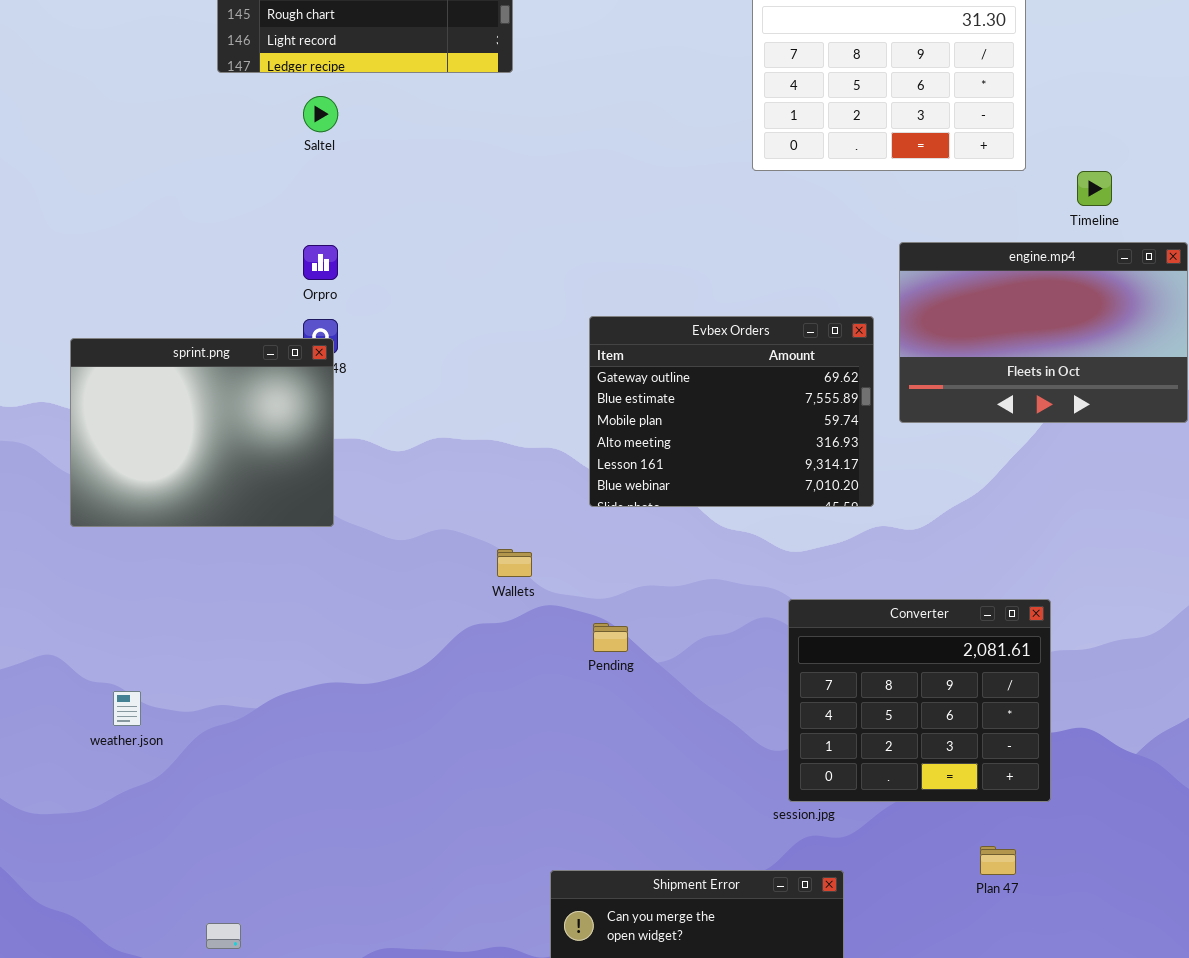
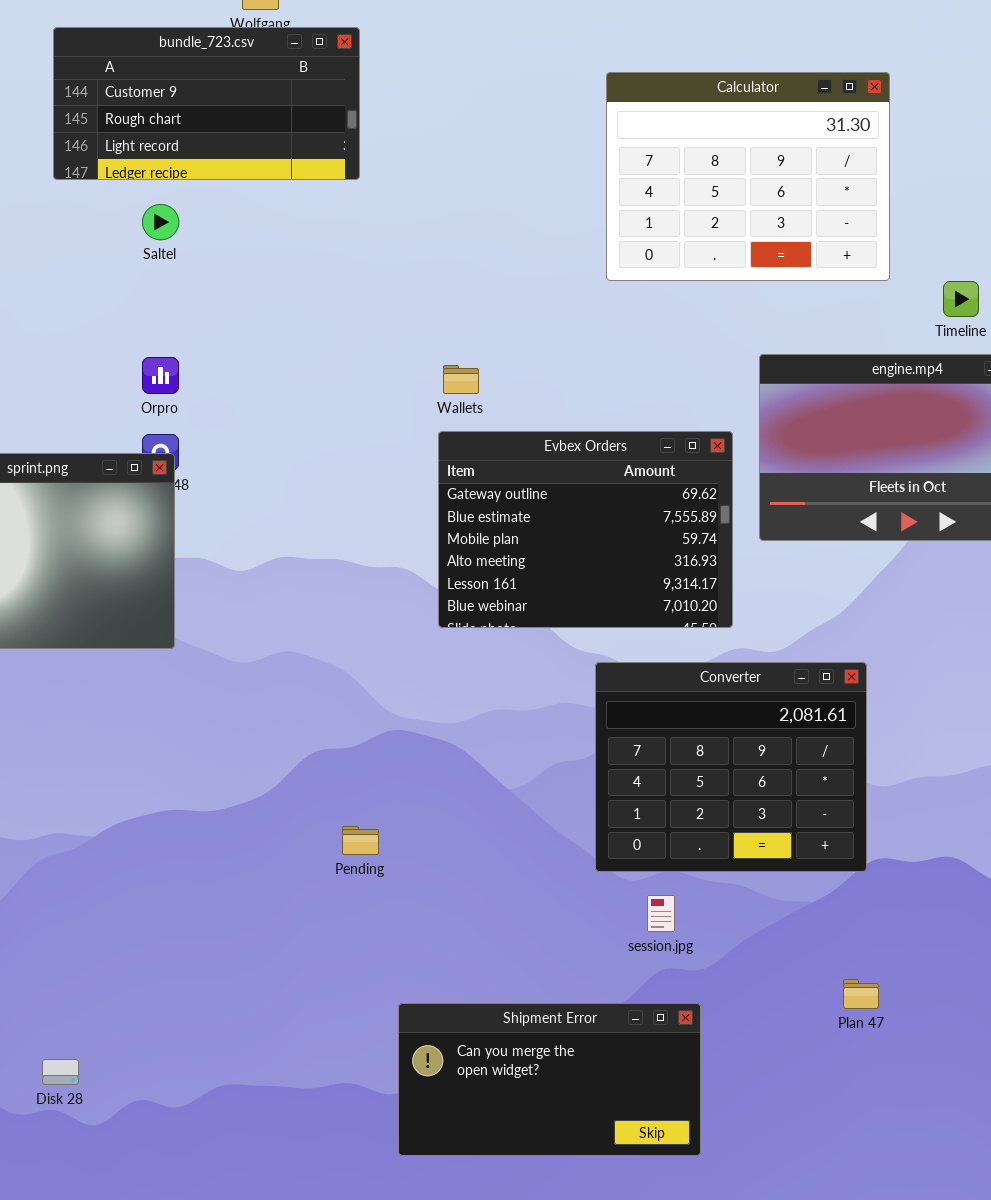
Wallets: [497,549,532,577] -> [443,365,479,394], moved
Converter: [788,599,1051,802] -> [595,662,867,872], moved
Pending: [593,623,628,652] -> [342,826,379,855], moved

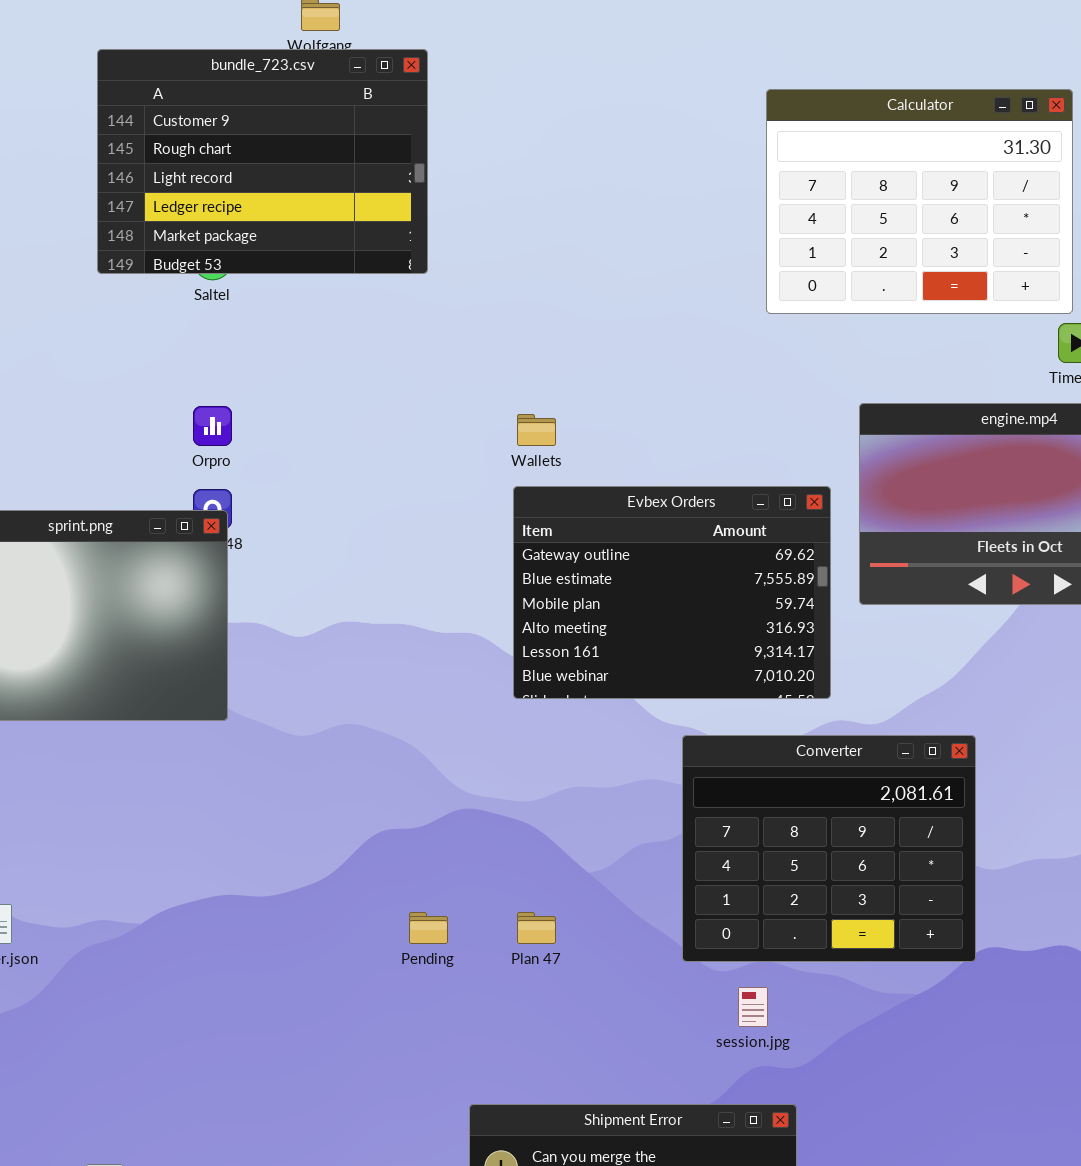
bundle_723.csv: [53,27,360,180] -> [97,49,428,274], resized
Calculator: [606,72,890,281] -> [766,89,1073,314], moved
Plan 47: [843,979,879,1009] -> [517,912,556,944], moved

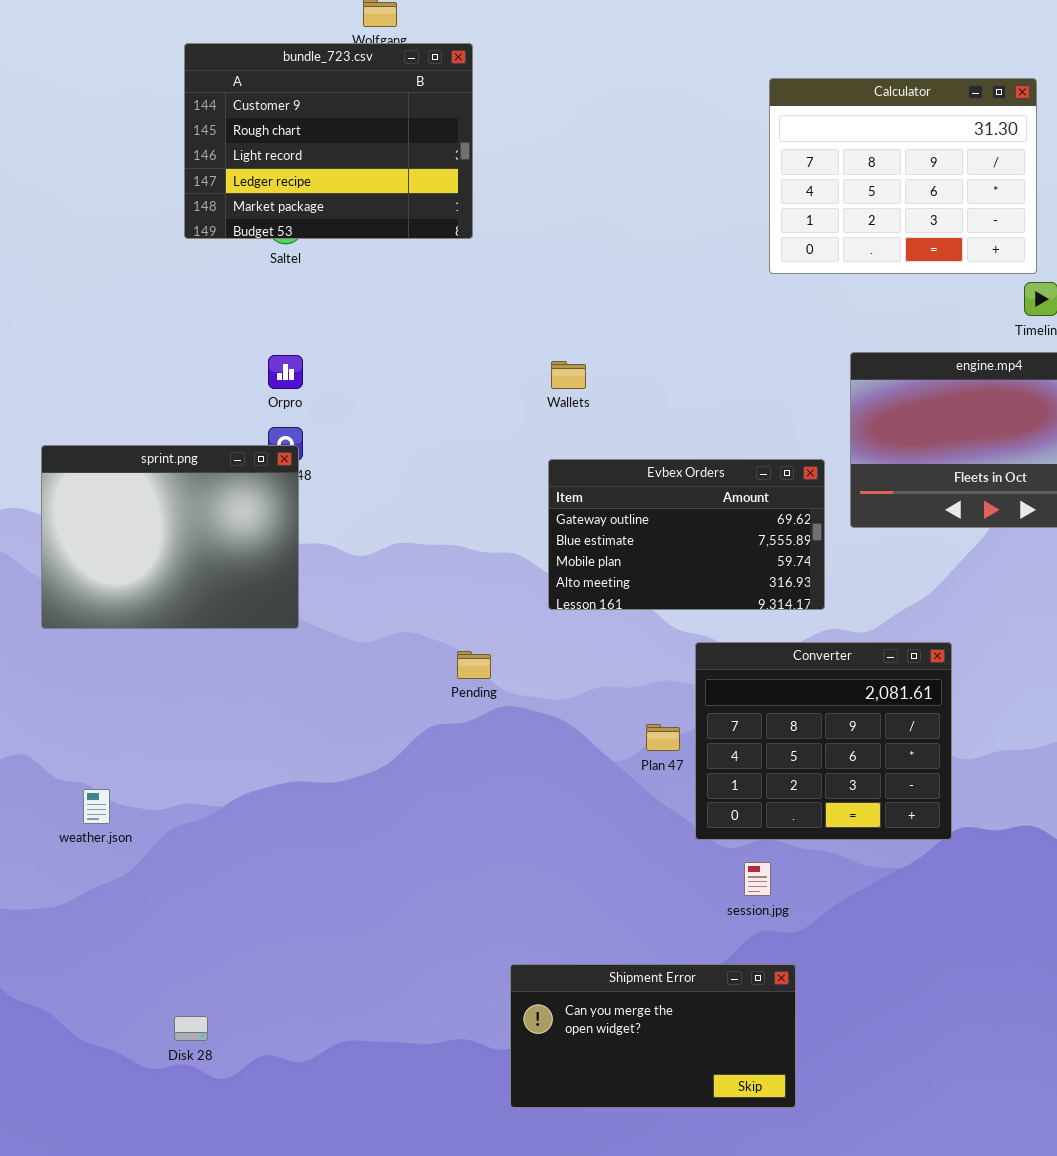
Evbex Orders: [513,486,831,699] -> [548,459,825,610], resized
Pending: [409,912,448,944] -> [457,651,491,679], moved
Plan 47: [517,912,556,944] -> [646,724,680,751], moved

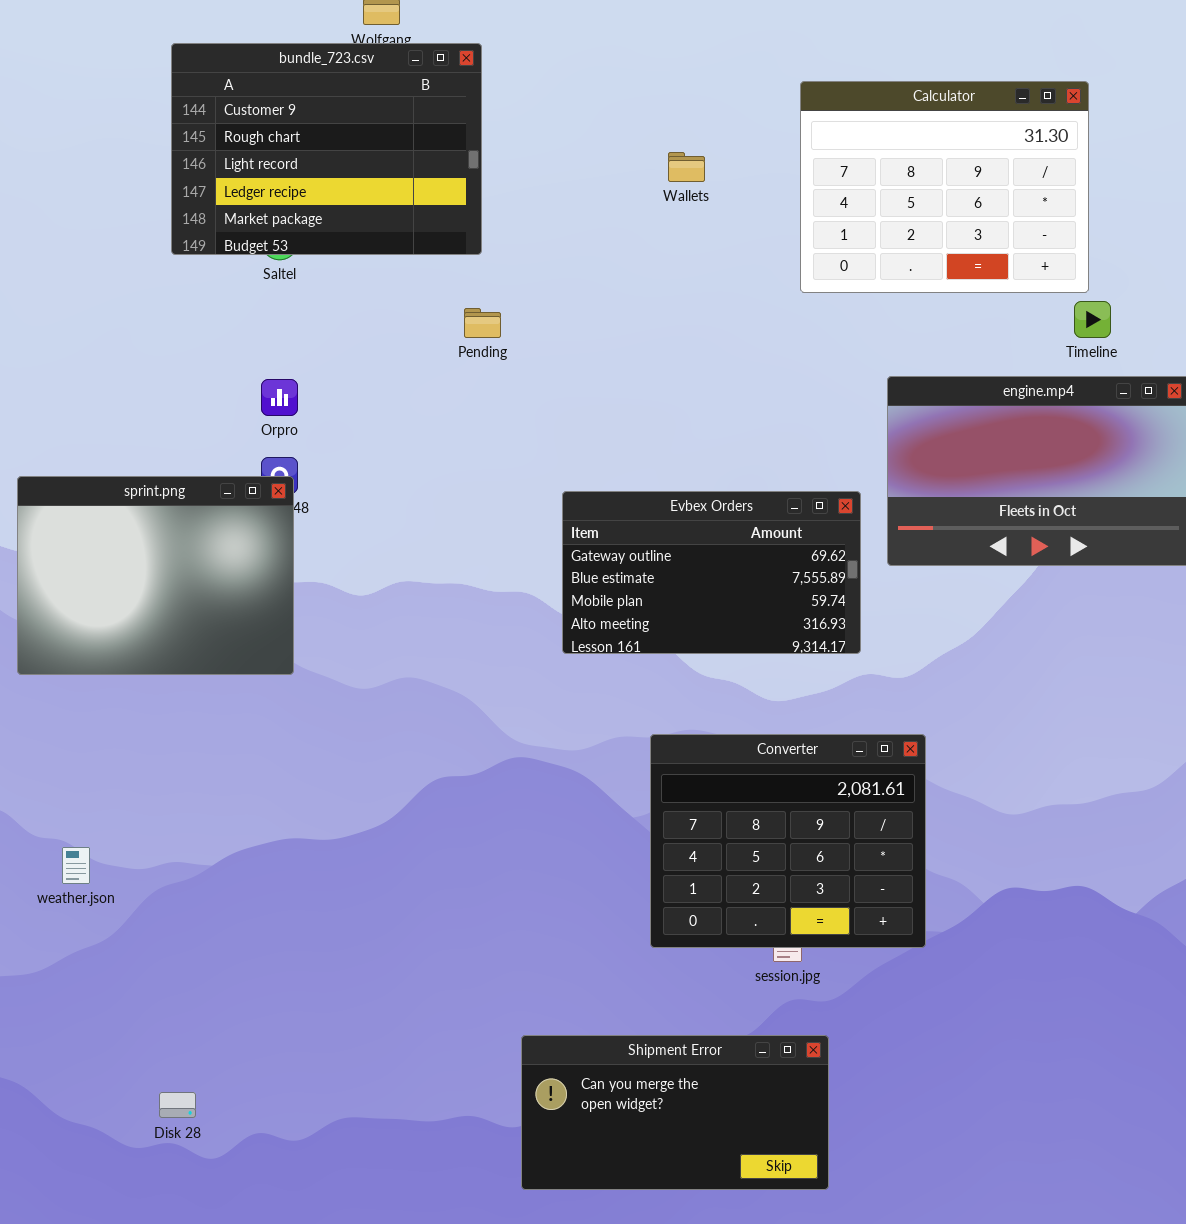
Wallets: [551,361,586,389] -> [668,152,705,182], moved
Converter: [695,642,952,840] -> [650,734,926,948], moved
Pending: [457,651,491,679] -> [464,308,501,338], moved

